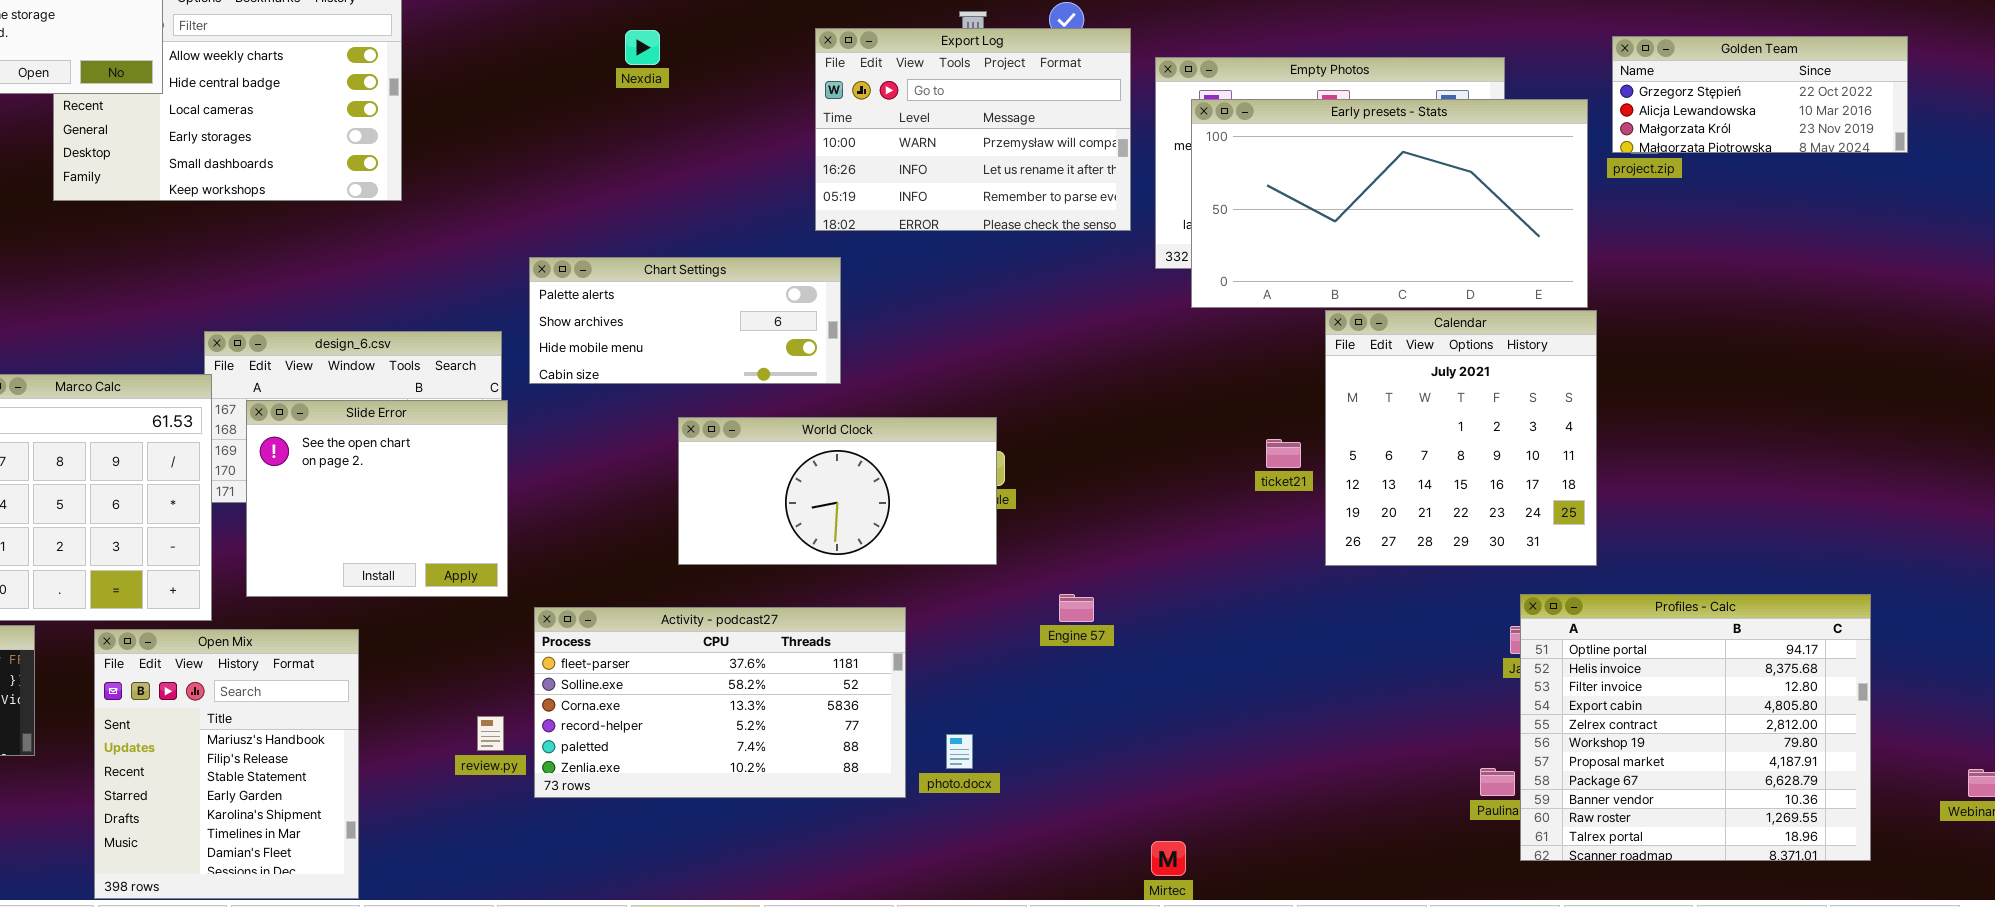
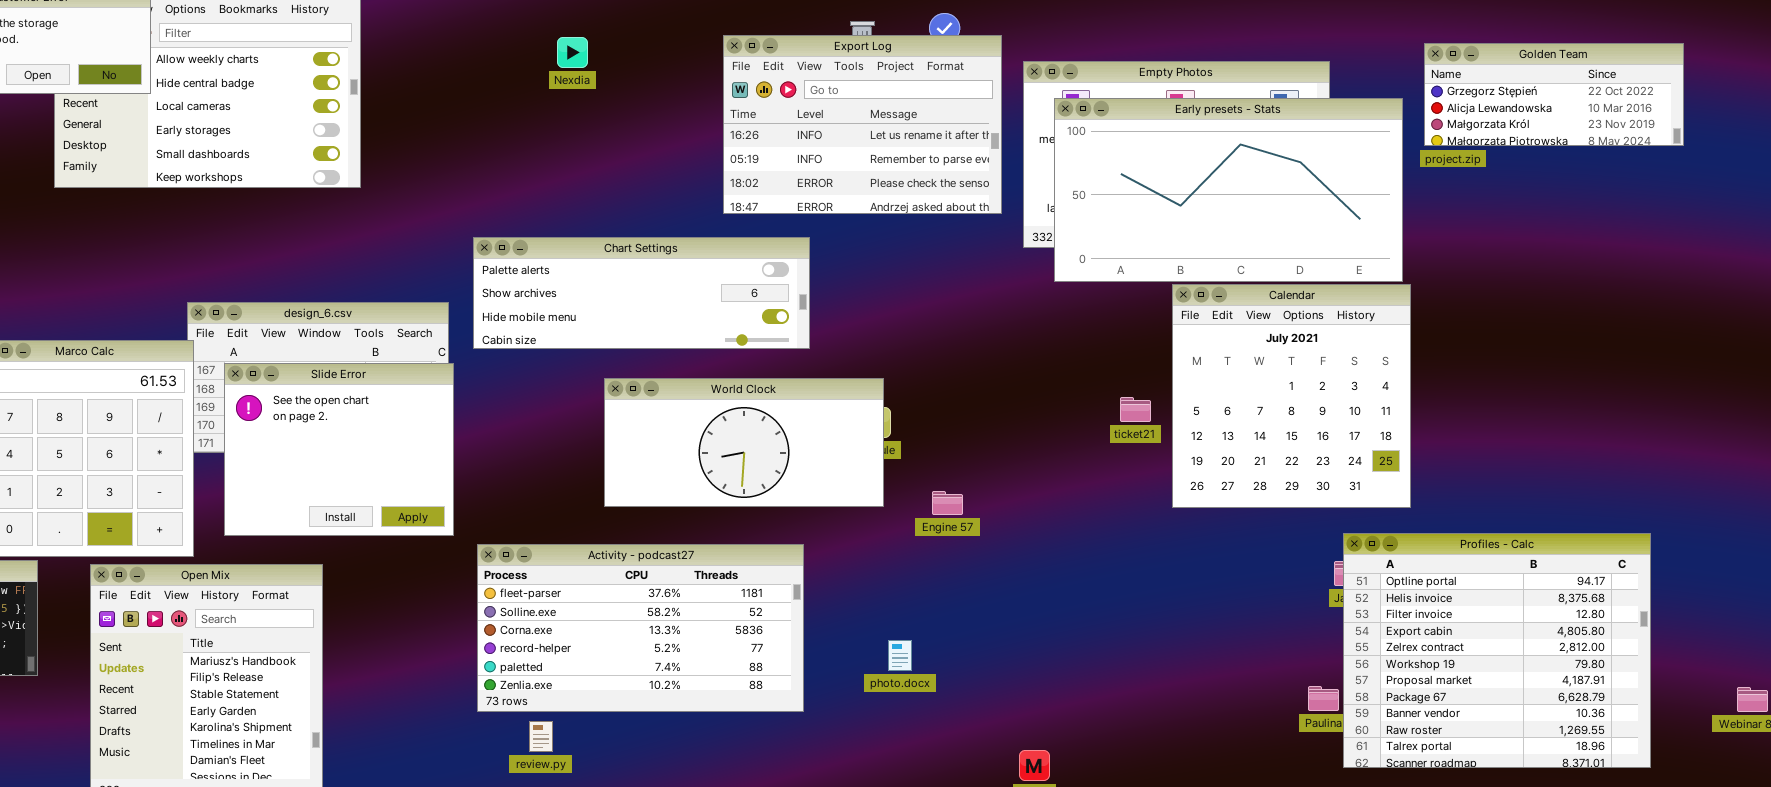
Export Log: [815,28,1131,231] -> [723,35,1002,214], scrolled down 1 row
Chart Settings: [529,257,841,384] -> [473,237,810,349], resized
Engine 57: [1059,594,1094,622] -> [932,491,963,515], moved
review.py: [477,716,504,751] -> [529,721,553,752], moved
photo.docx: [946,734,973,769] -> [888,640,912,671], moved

